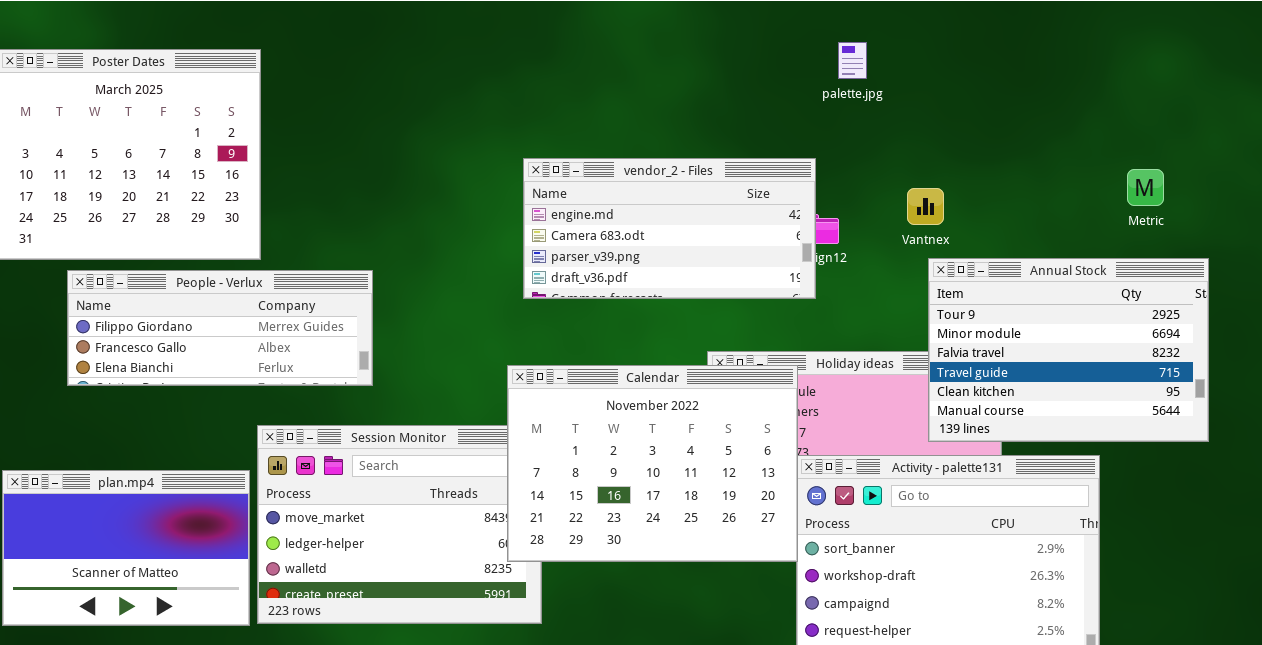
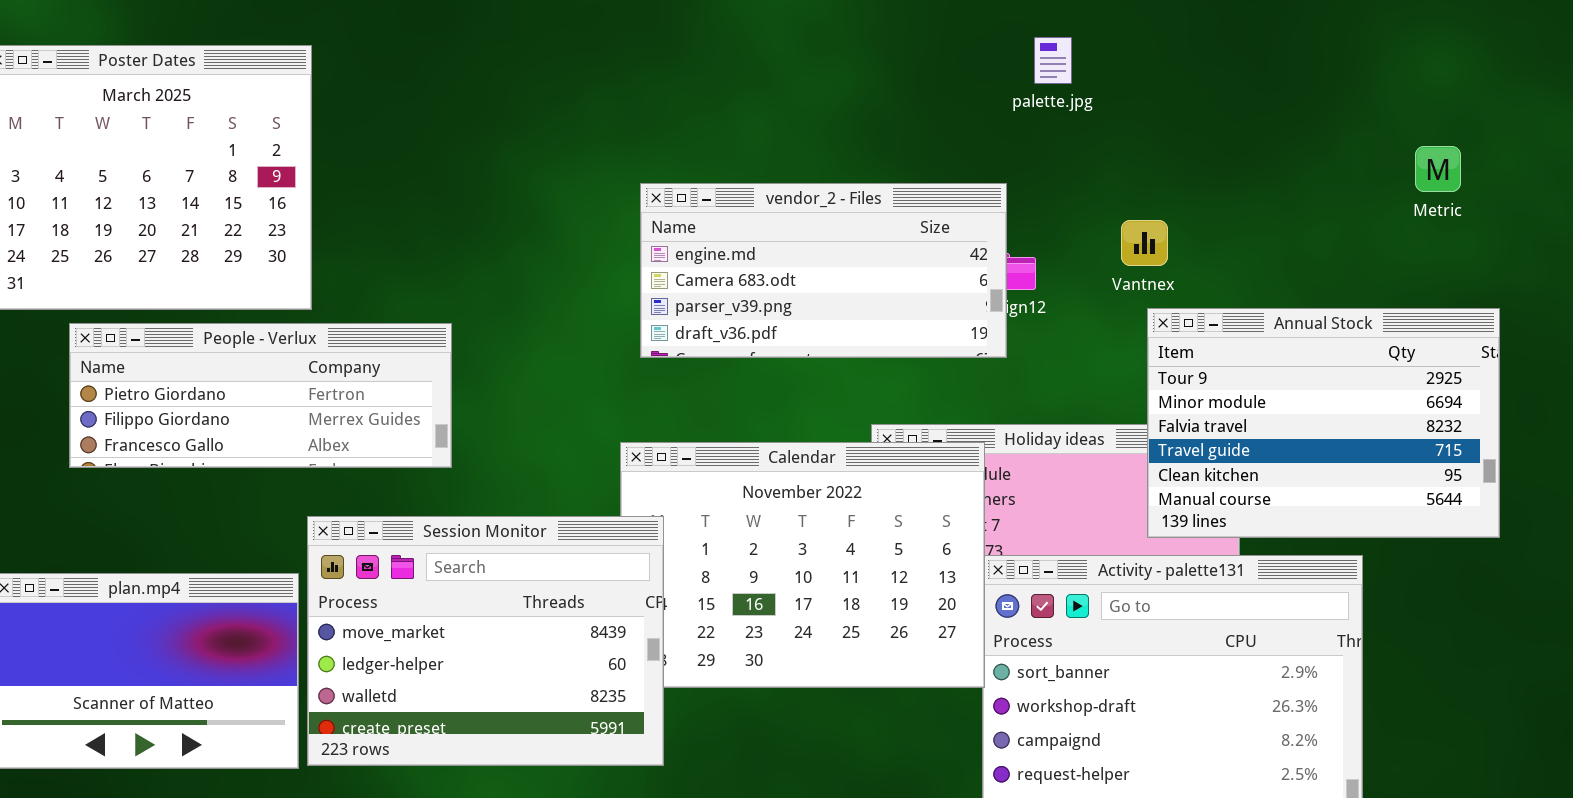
Metric: [1127,169,1164,206] -> [1415,146,1461,192], moved
People - Verlux: [67,270,373,386] -> [69,323,452,468], scrolled up 1 row
Session Monitor: [257,425,542,624] -> [307,516,664,766], raised

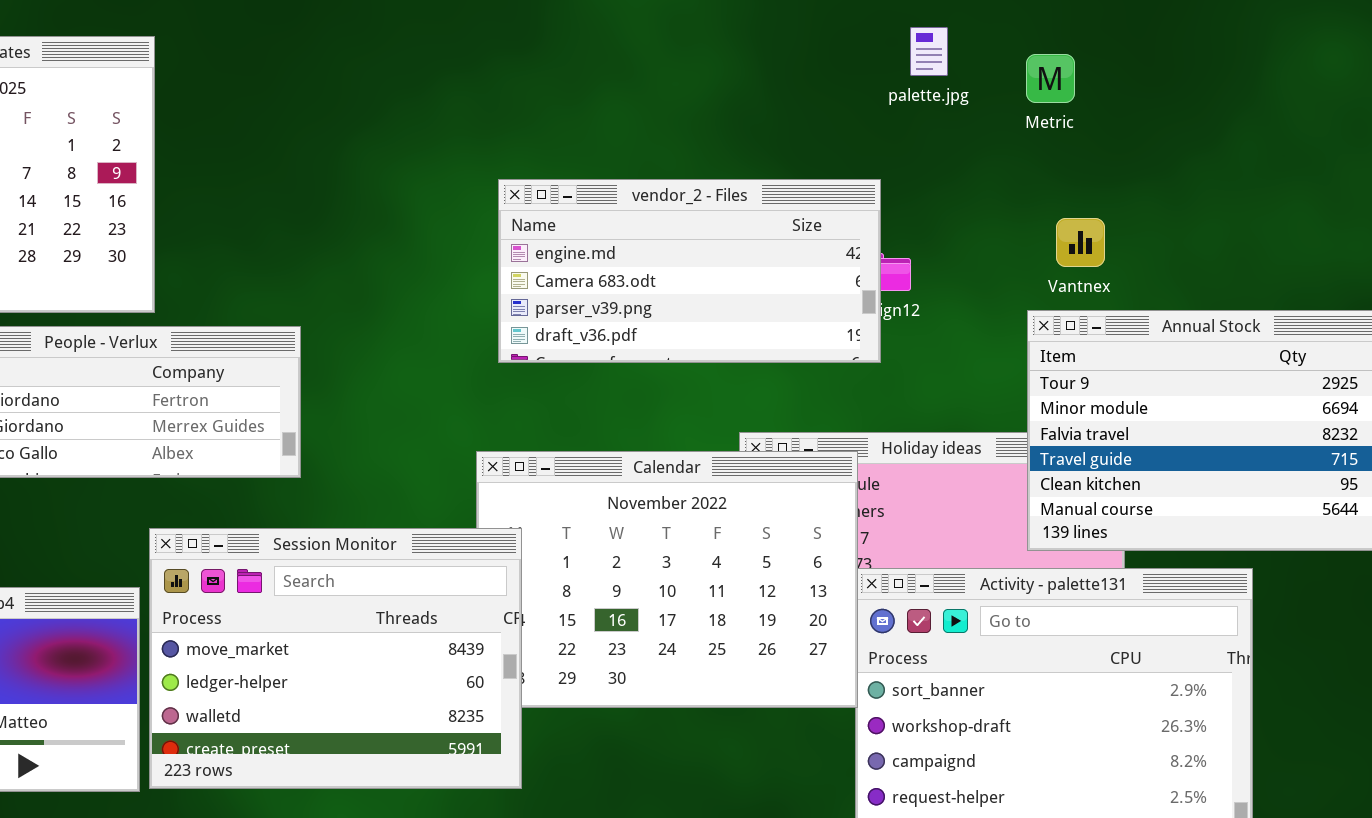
Metric: [1415,146,1461,192] -> [1026,54,1075,103], moved
Vantnex: [1121,220,1168,266] -> [1056,218,1105,267], moved

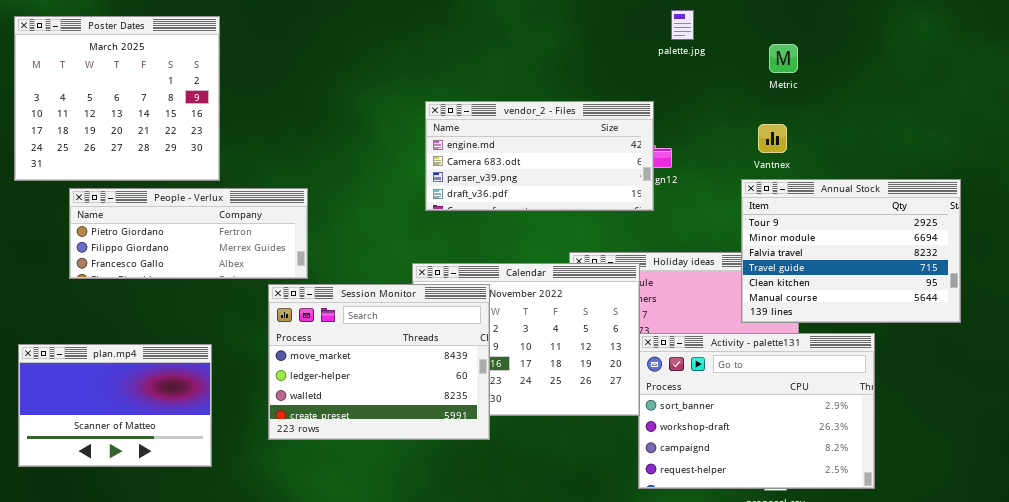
Metric: [1026,54,1075,103] -> [769,44,798,73], moved
Session Monitor: [149,528,522,789] -> [268,284,490,440], moved

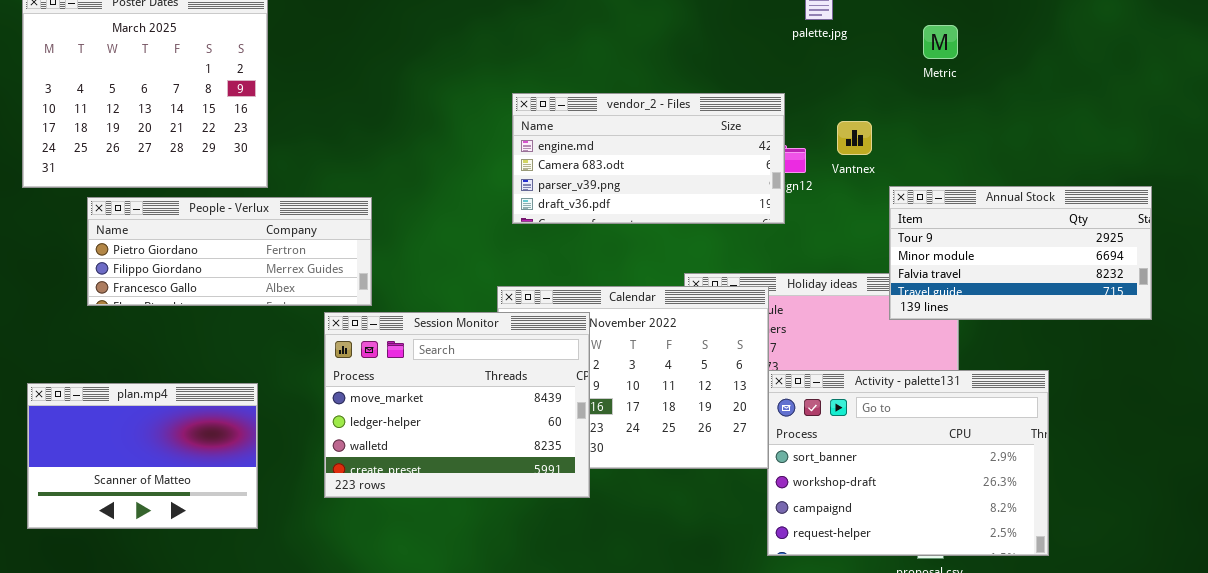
Vantnex: [758,124,787,153] -> [837,121,872,155], moved
Annual Stock: [741,179,961,323] -> [889,186,1152,320], resized

